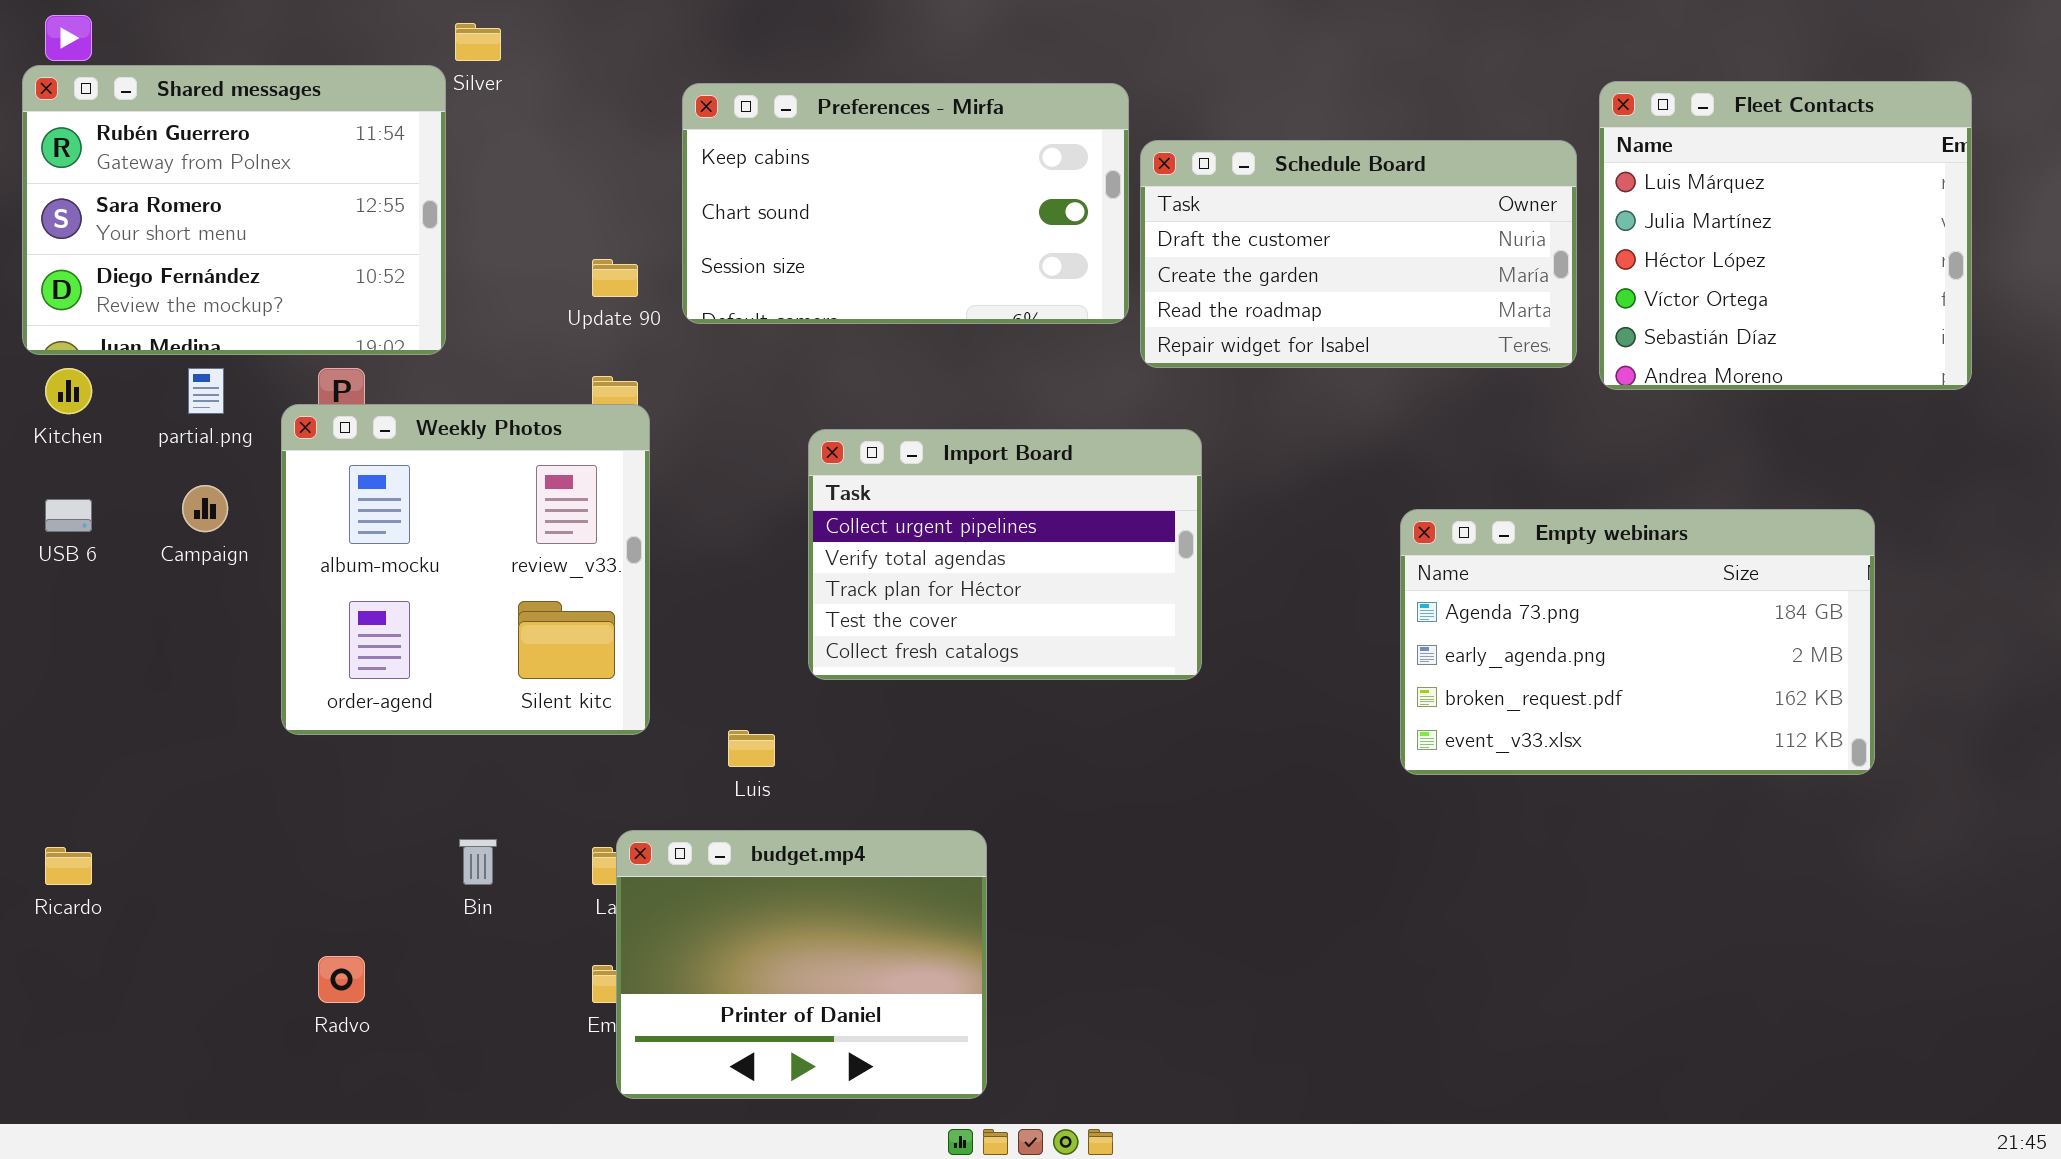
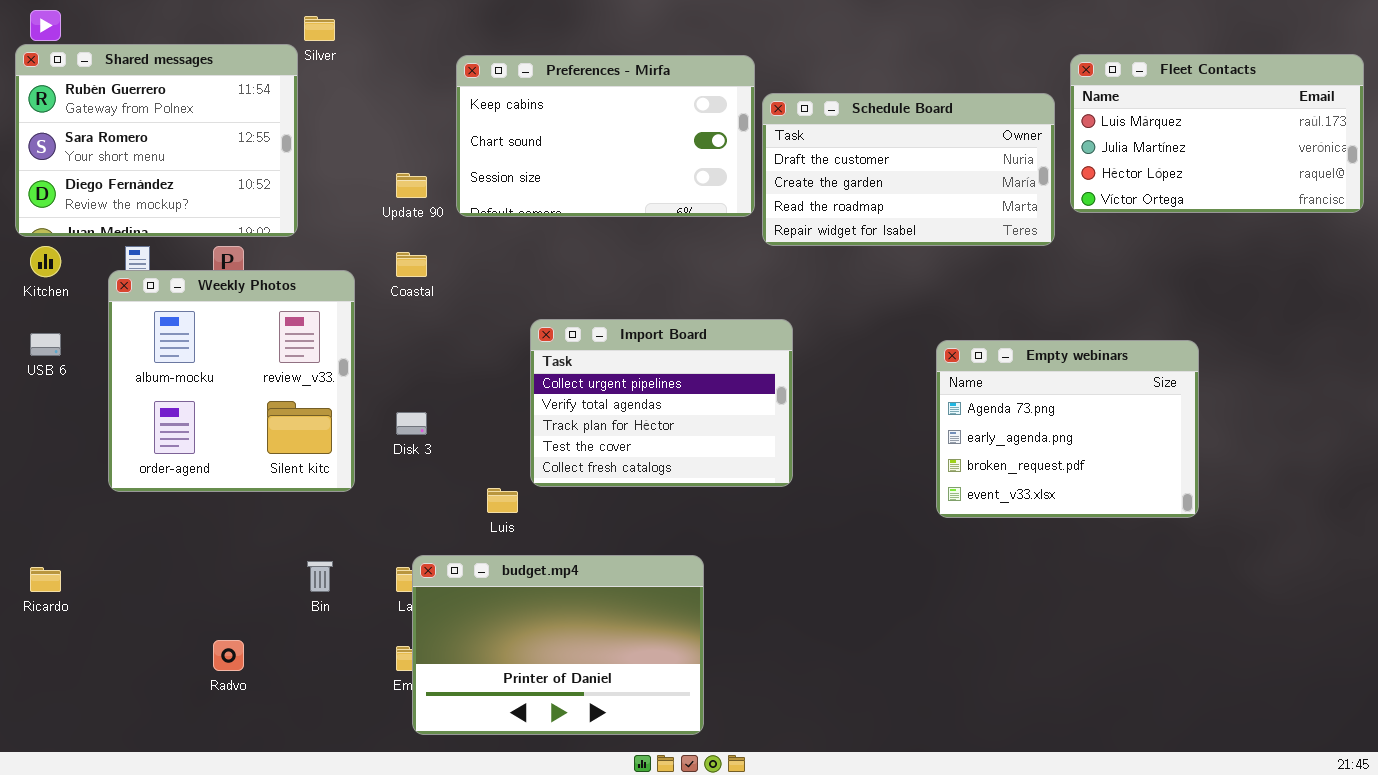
Fleet Contacts: [1599,81,1972,390] -> [1070,54,1364,213], resized
Weekly Photos: [281,404,650,735] -> [108,270,355,492], moved
Import Board: [808,429,1202,680] -> [530,319,793,487], moved
Empty webinars: [1400,509,1875,775] -> [936,340,1199,518], resized
budget.mp4: [616,830,987,1099] -> [412,555,704,735], resized

